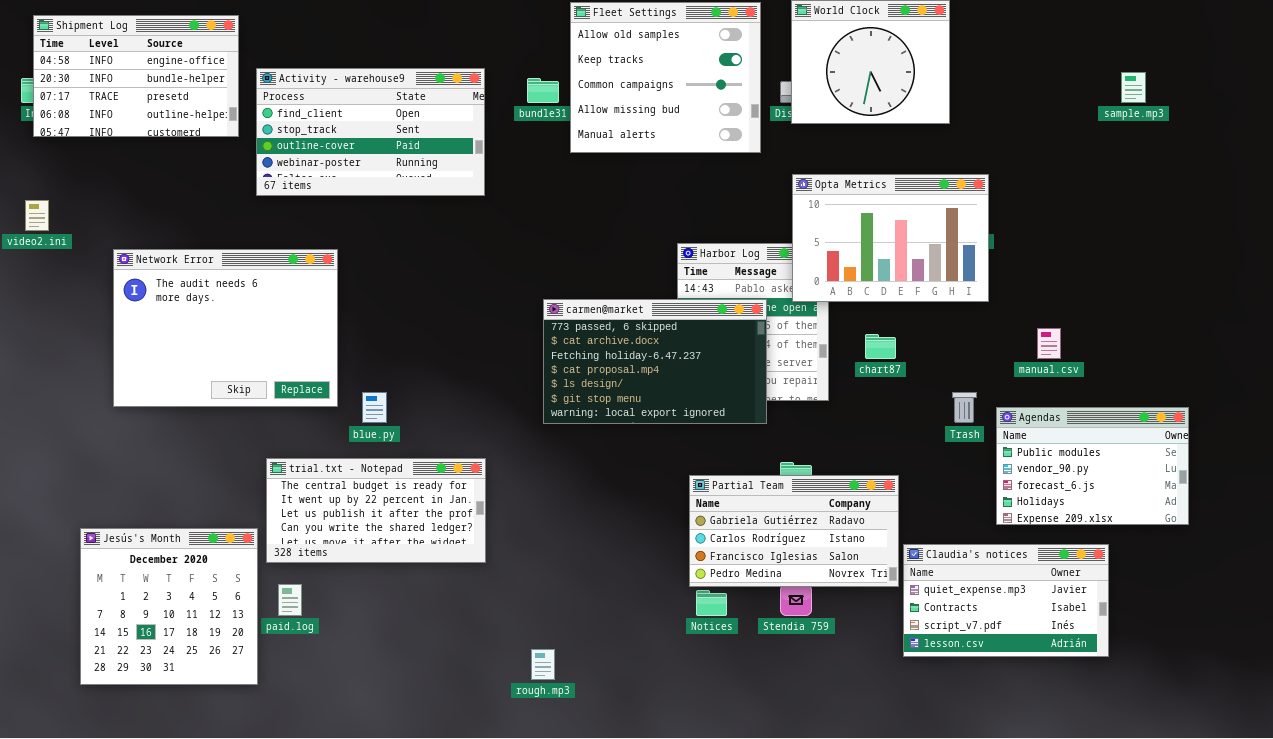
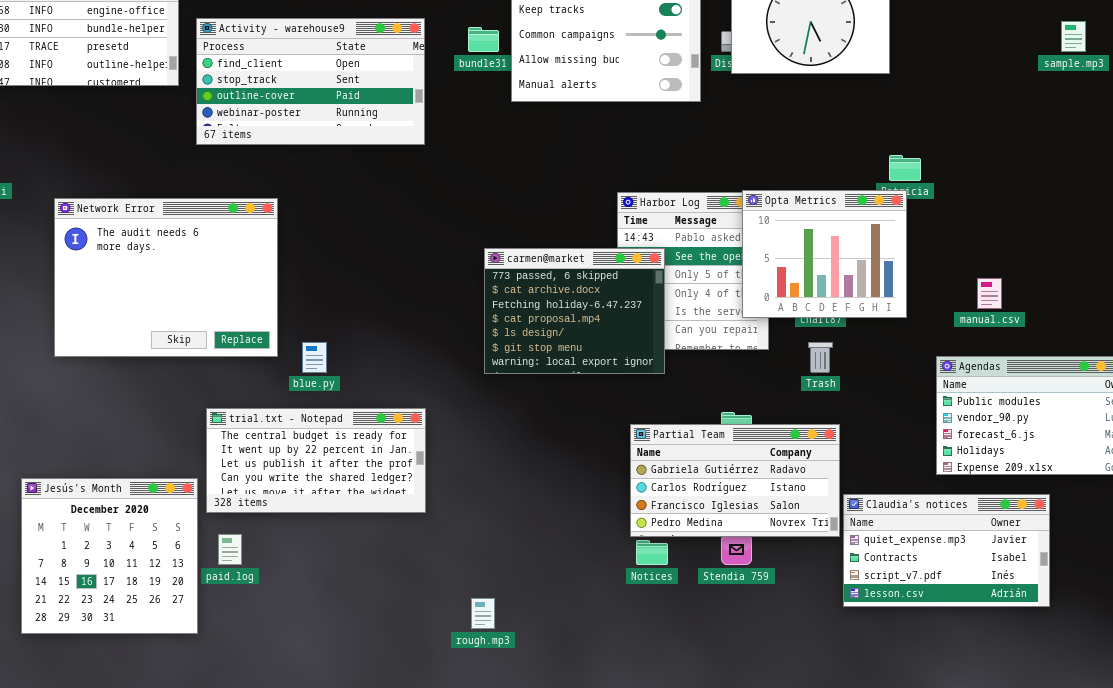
Opta Metrics: [792,174,989,302] -> [742,190,907,318], moved, resized
carmen@market: [543,299,767,424] -> [484,248,665,374], resized
Trash: [952,392,977,423] -> [808,342,833,373], moved

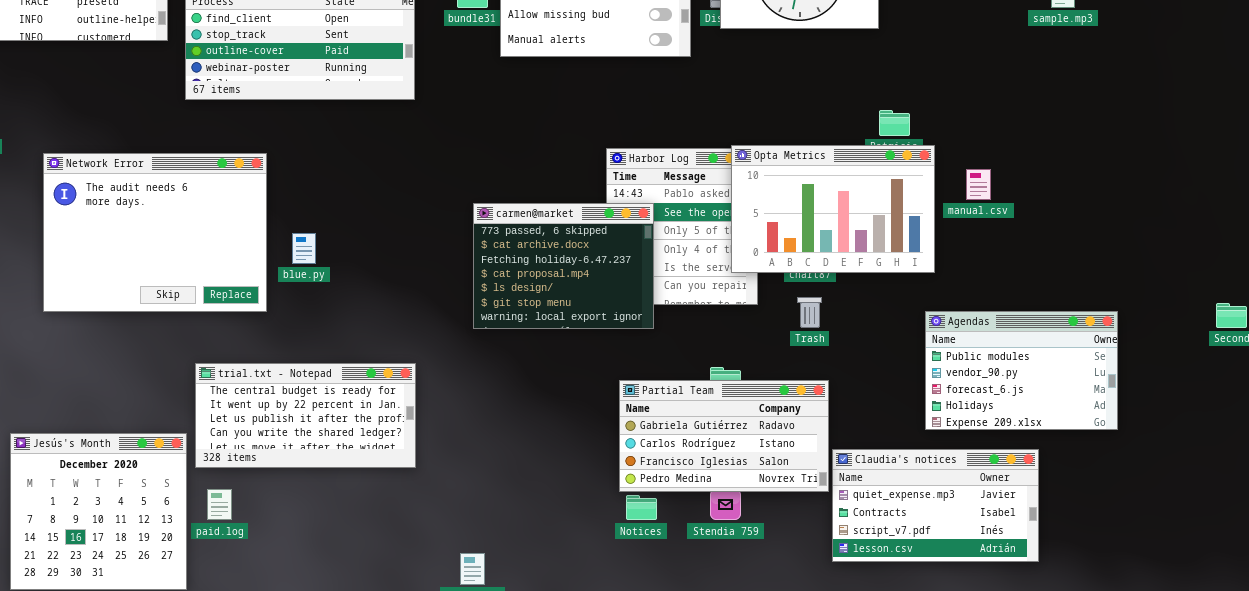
Opta Metrics: [742,190,907,318] -> [731,145,935,273], resized
manual.csv: [977,278,1002,309] -> [966,169,991,200], moved
blue.py: [302,342,327,373] -> [292,233,316,264], moved

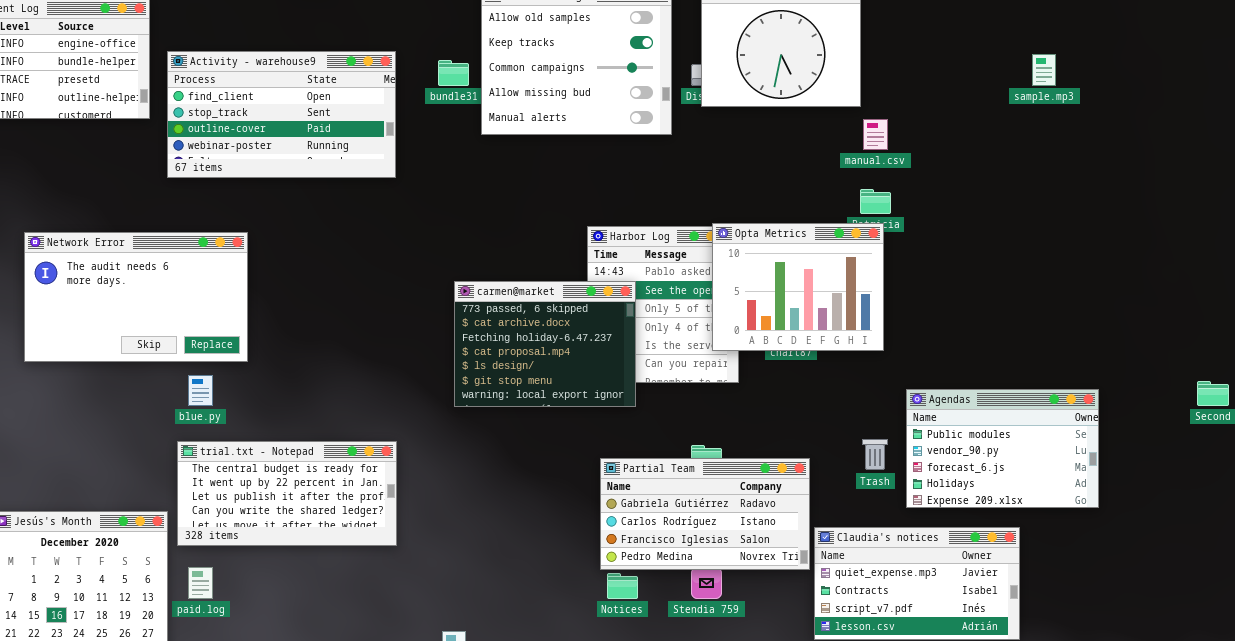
Opta Metrics: [731,145,935,273] -> [712,223,884,351], resized
Network Error: [43,153,267,312] -> [24,232,248,362], resized
manual.csv: [966,169,991,200] -> [863,119,888,150], moved
blue.py: [292,233,316,264] -> [188,375,213,406], moved
Trash: [797,297,822,328] -> [862,439,888,470], moved

